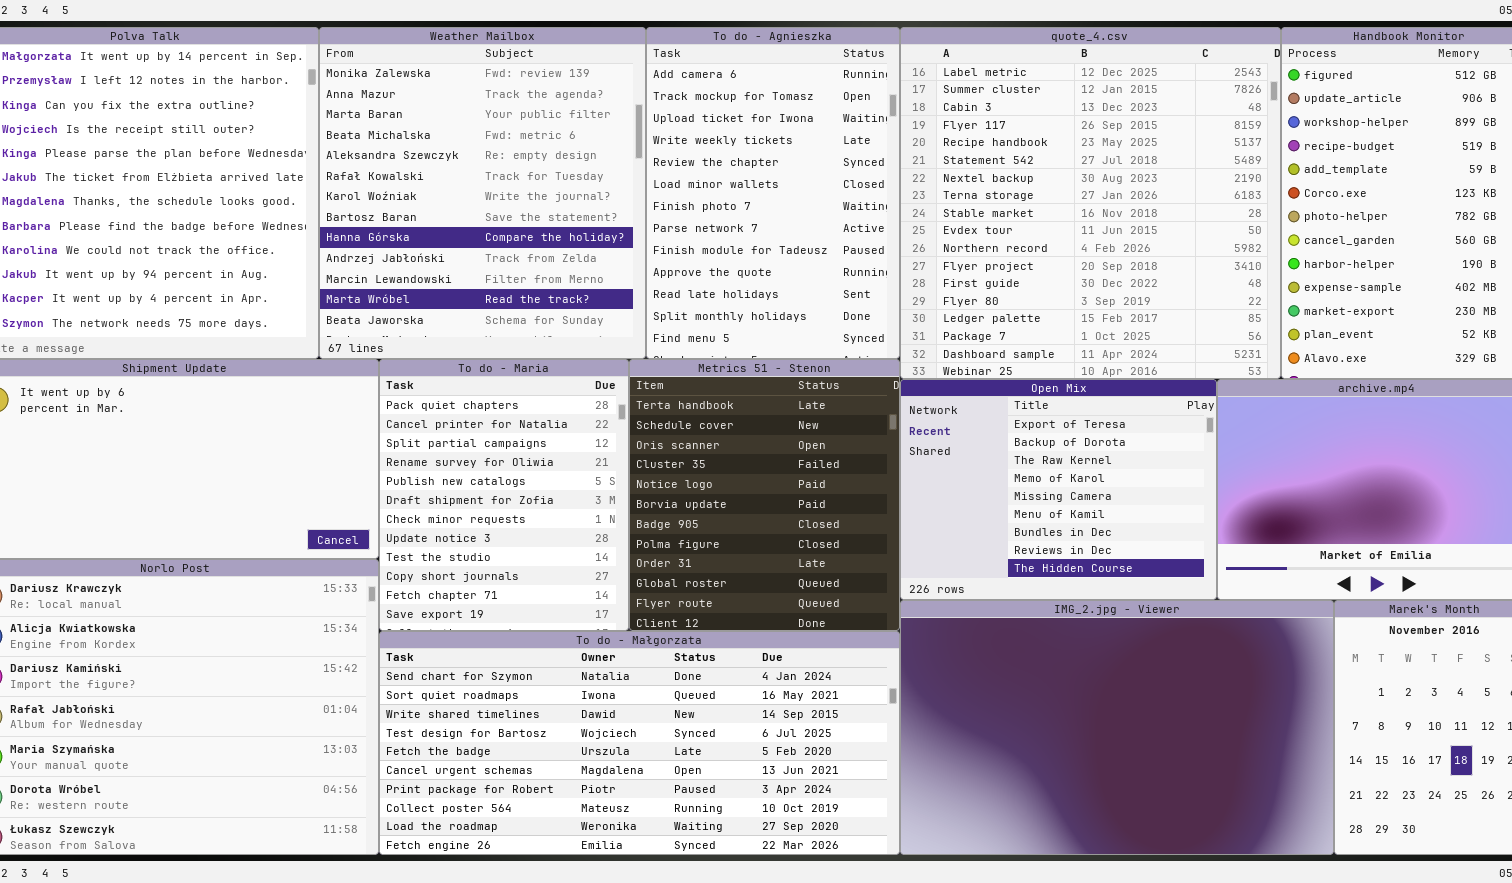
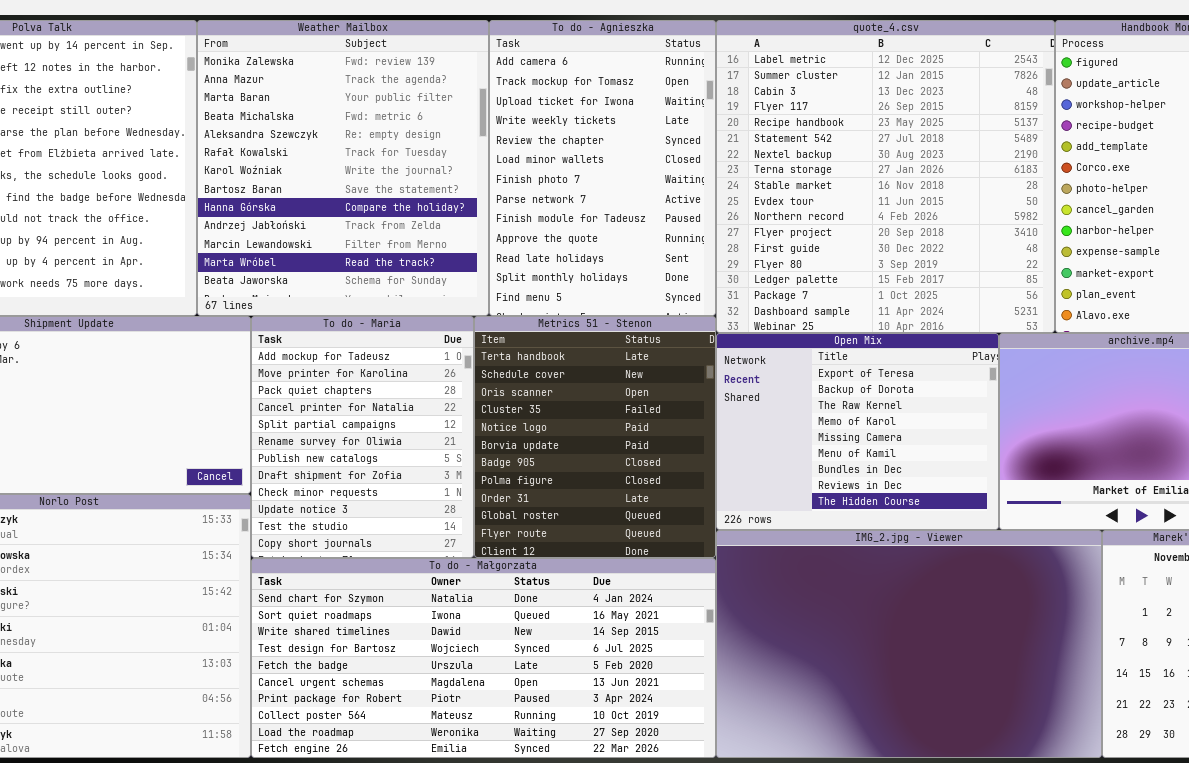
To do - Maria: [379,359,629,631] -> [251,316,474,558], scrolled up 2 rows

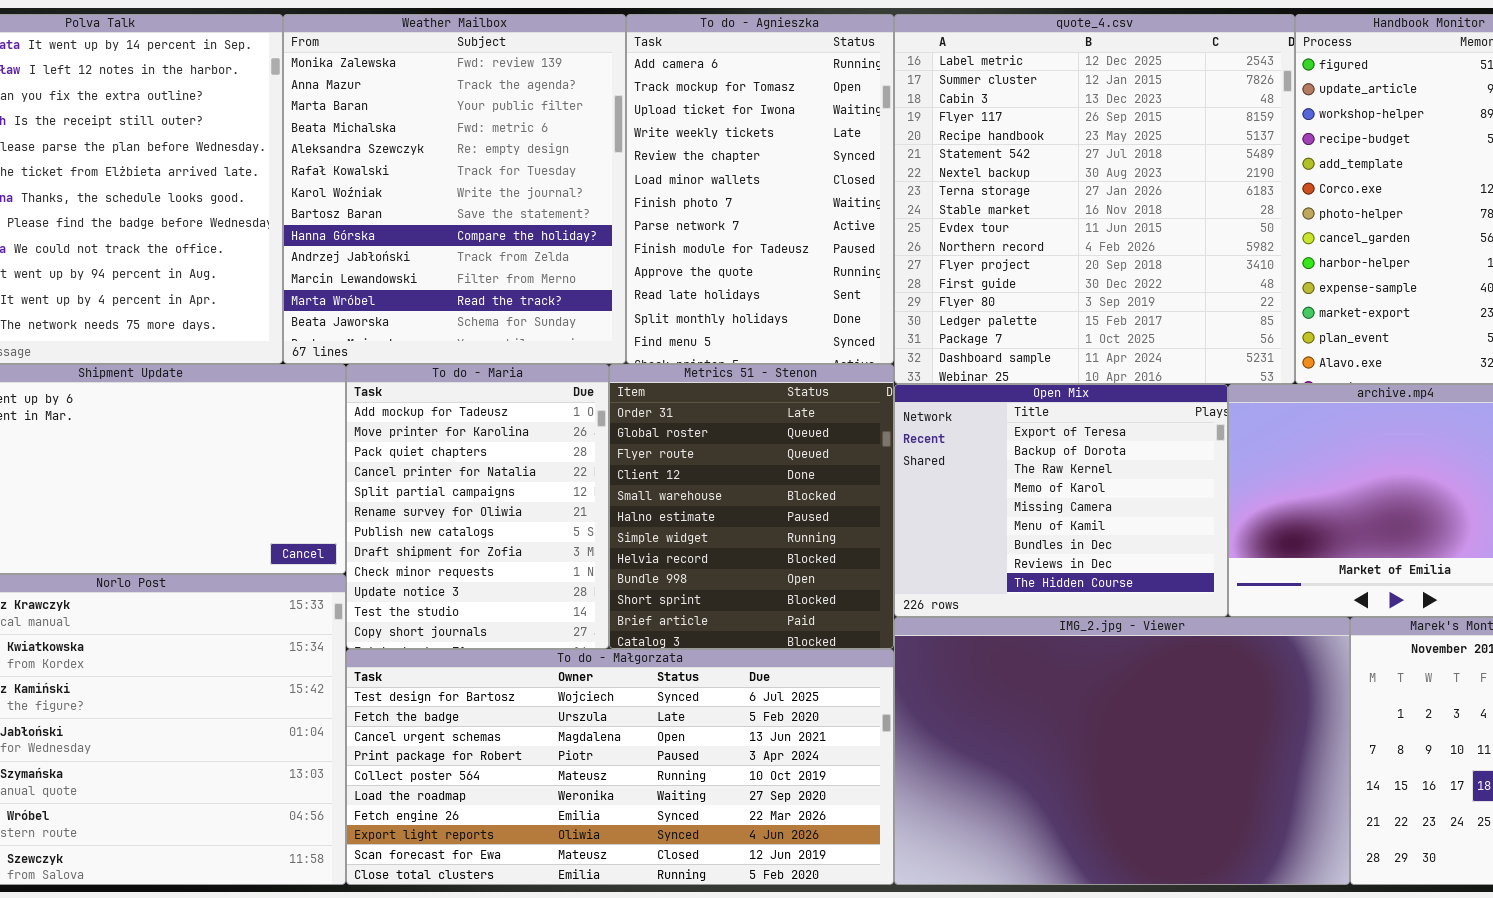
Metrics 51 - Stenon: [474,316,716,558] -> [609,364,894,649], scrolled down 8 rows
To do - Małgorzata: [251,558,716,758] -> [346,649,894,885], scrolled down 3 rows

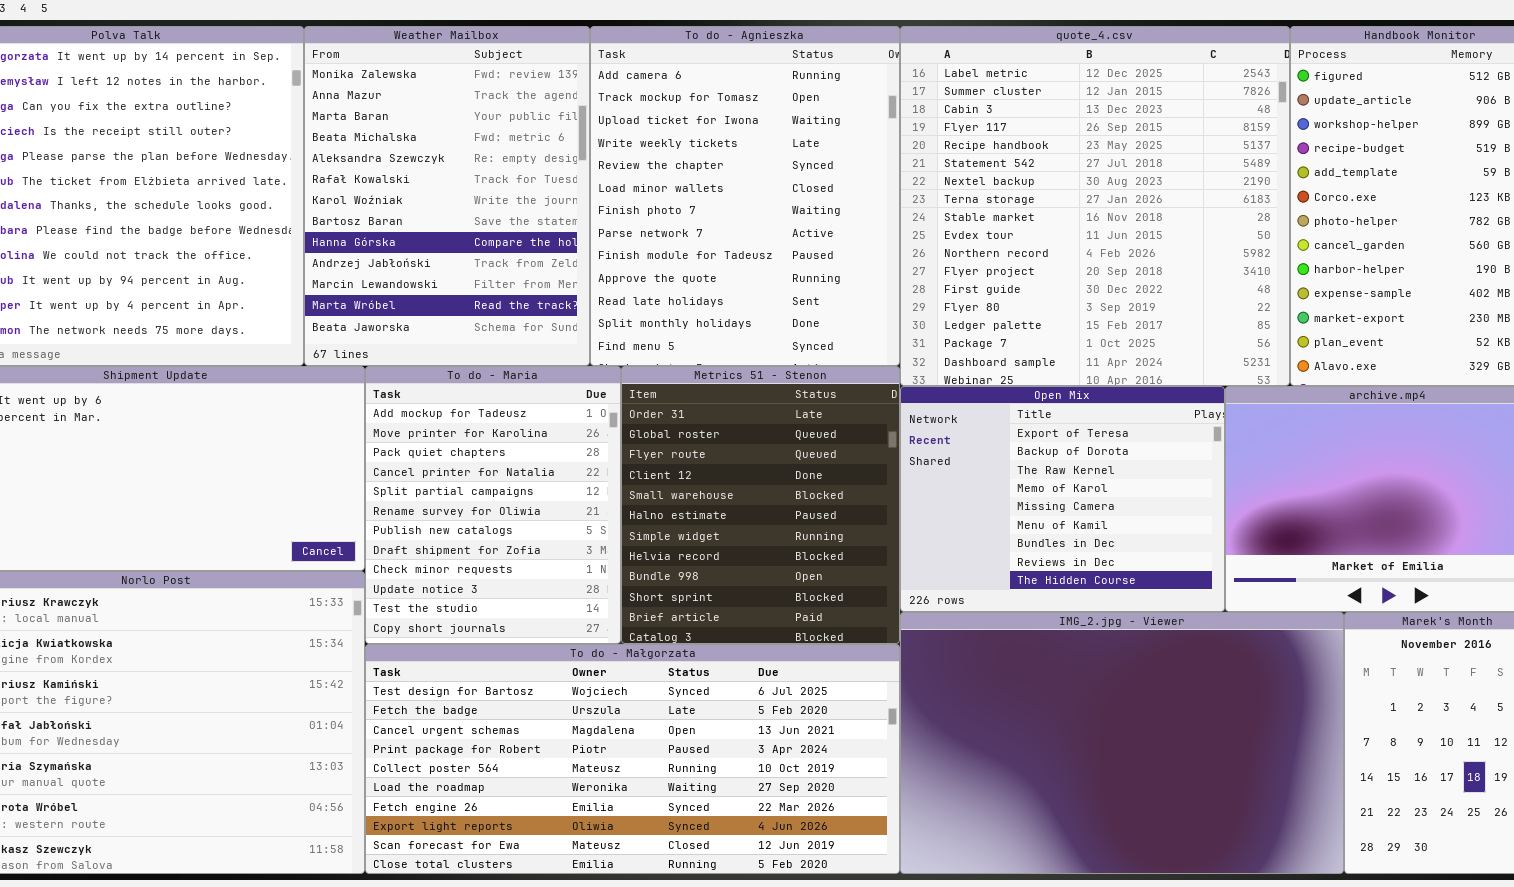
Weather Mailbox: [283,14,626,364] -> [304,26,590,366], resized
To do - Agnieszka: [626,14,894,364] -> [590,26,900,366], resized

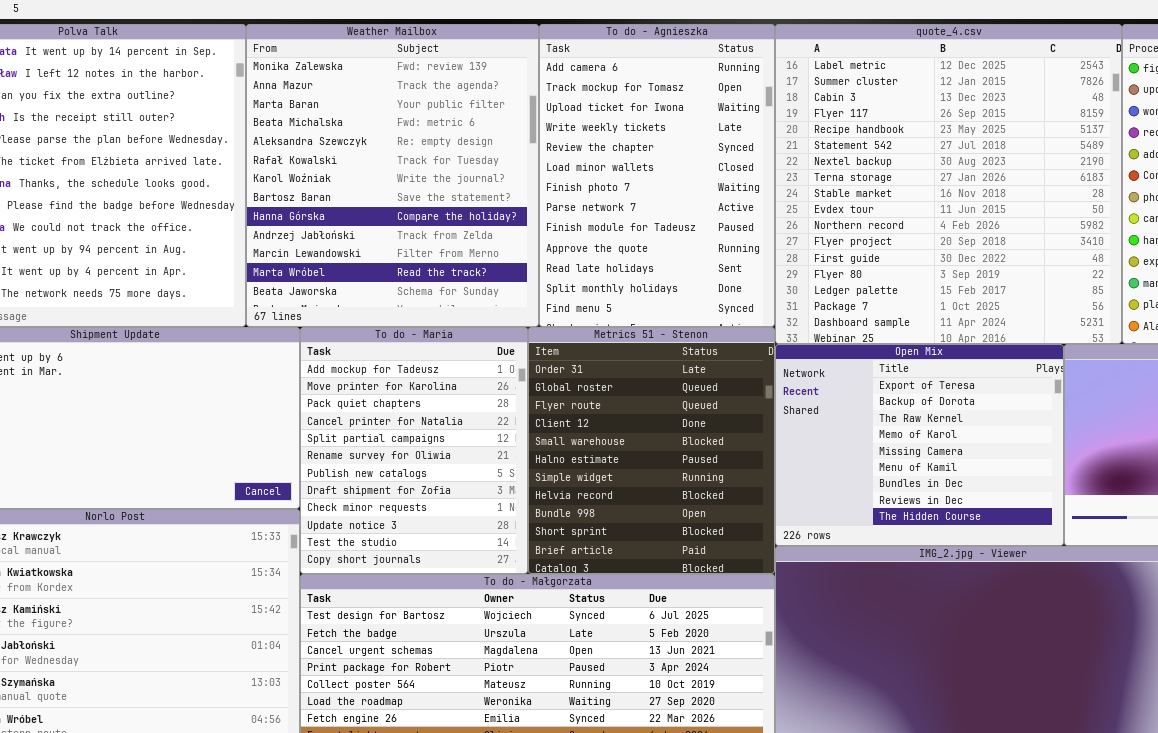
Weather Mailbox: [304,26,590,366] -> [246,24,539,327], resized
To do - Agnieszka: [590,26,900,366] -> [539,24,775,327], resized

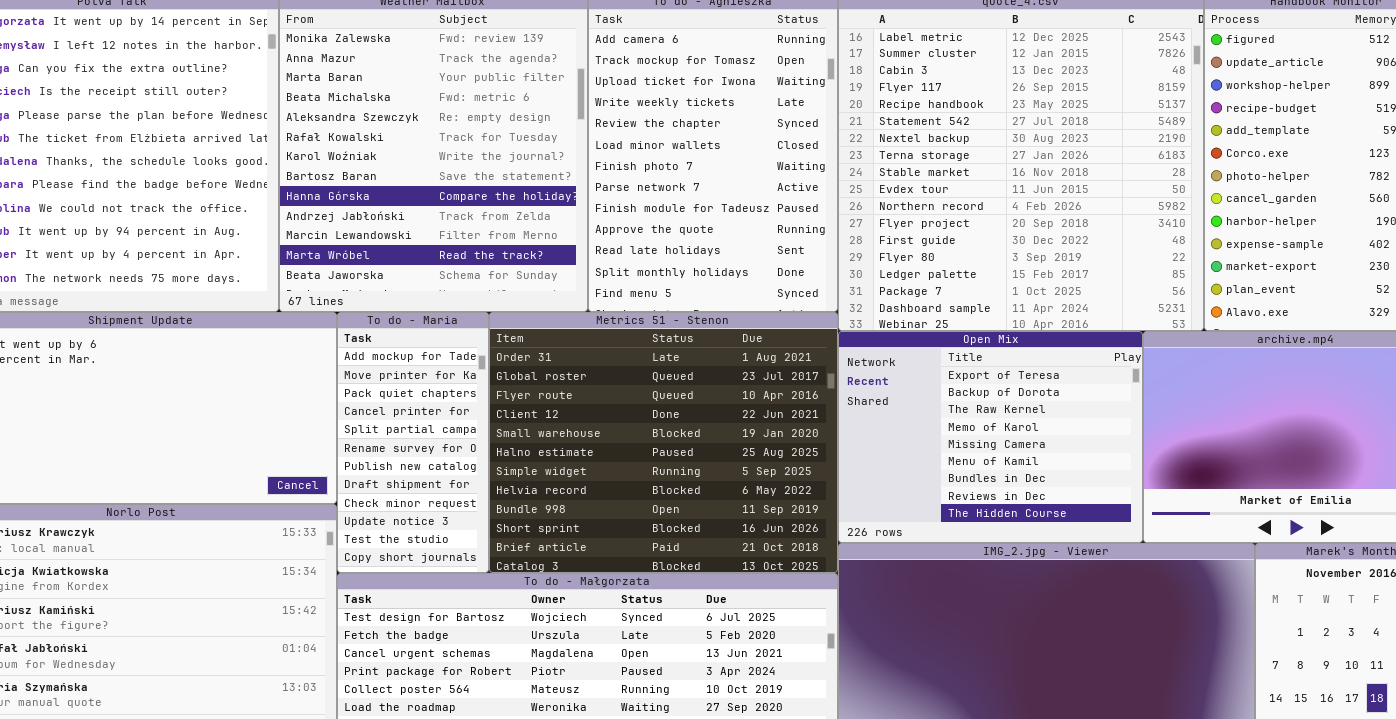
To do - Maria: [300,327,528,574] -> [337,312,489,573], resized
Metrics 51 - Stenon: [528,327,775,574] -> [489,312,838,573], resized

